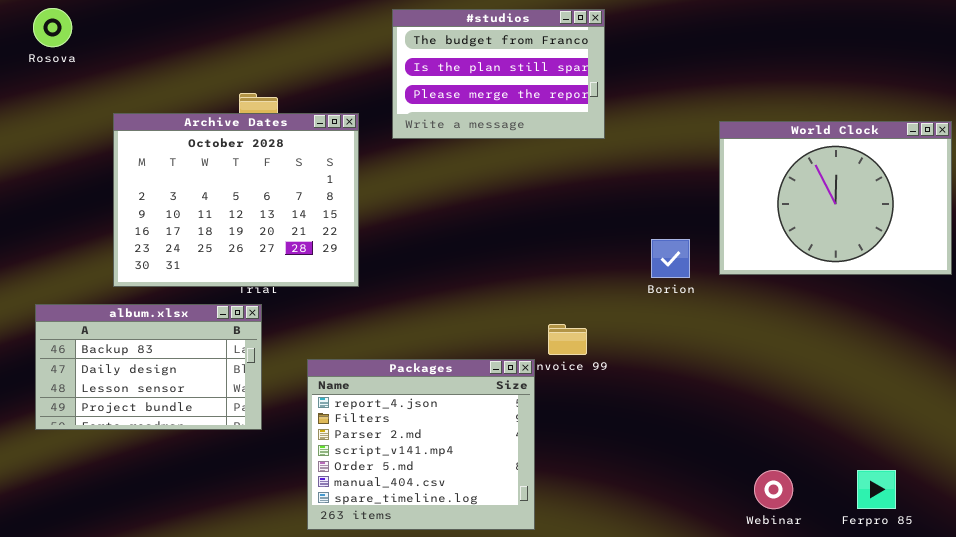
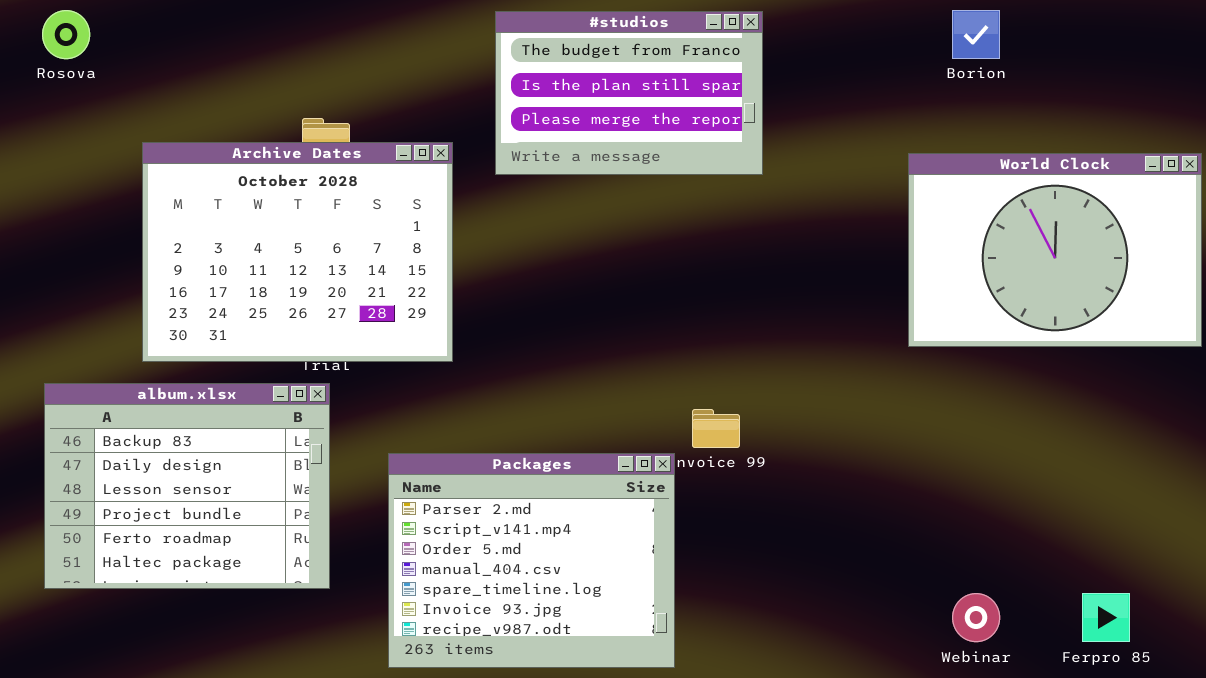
Borion: [651,239,690,278] -> [952,10,1000,59], moved
album.xlsx: [35,304,262,430] -> [44,383,330,589], resized
Packages: [307,359,535,530] -> [388,453,675,668], scrolled down 2 rows

